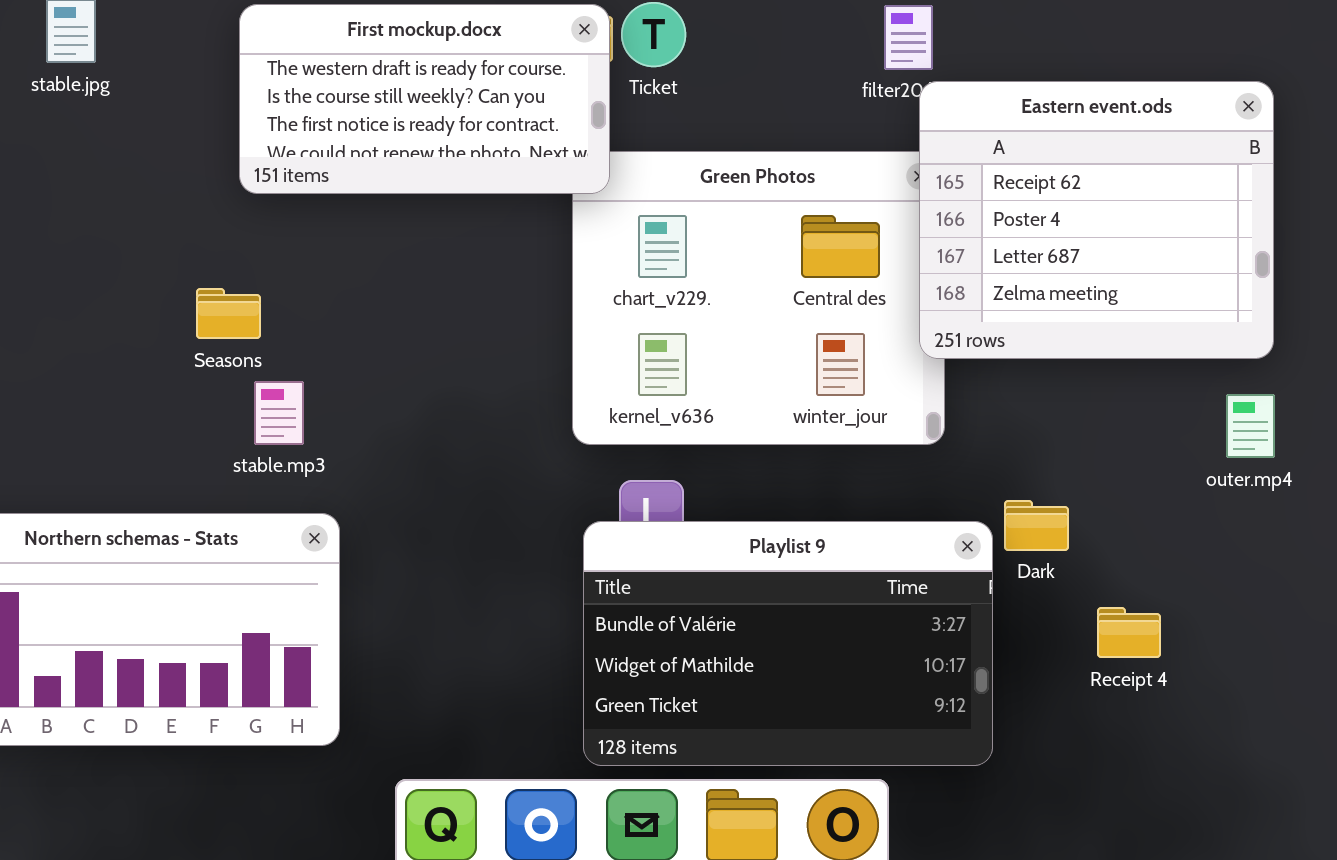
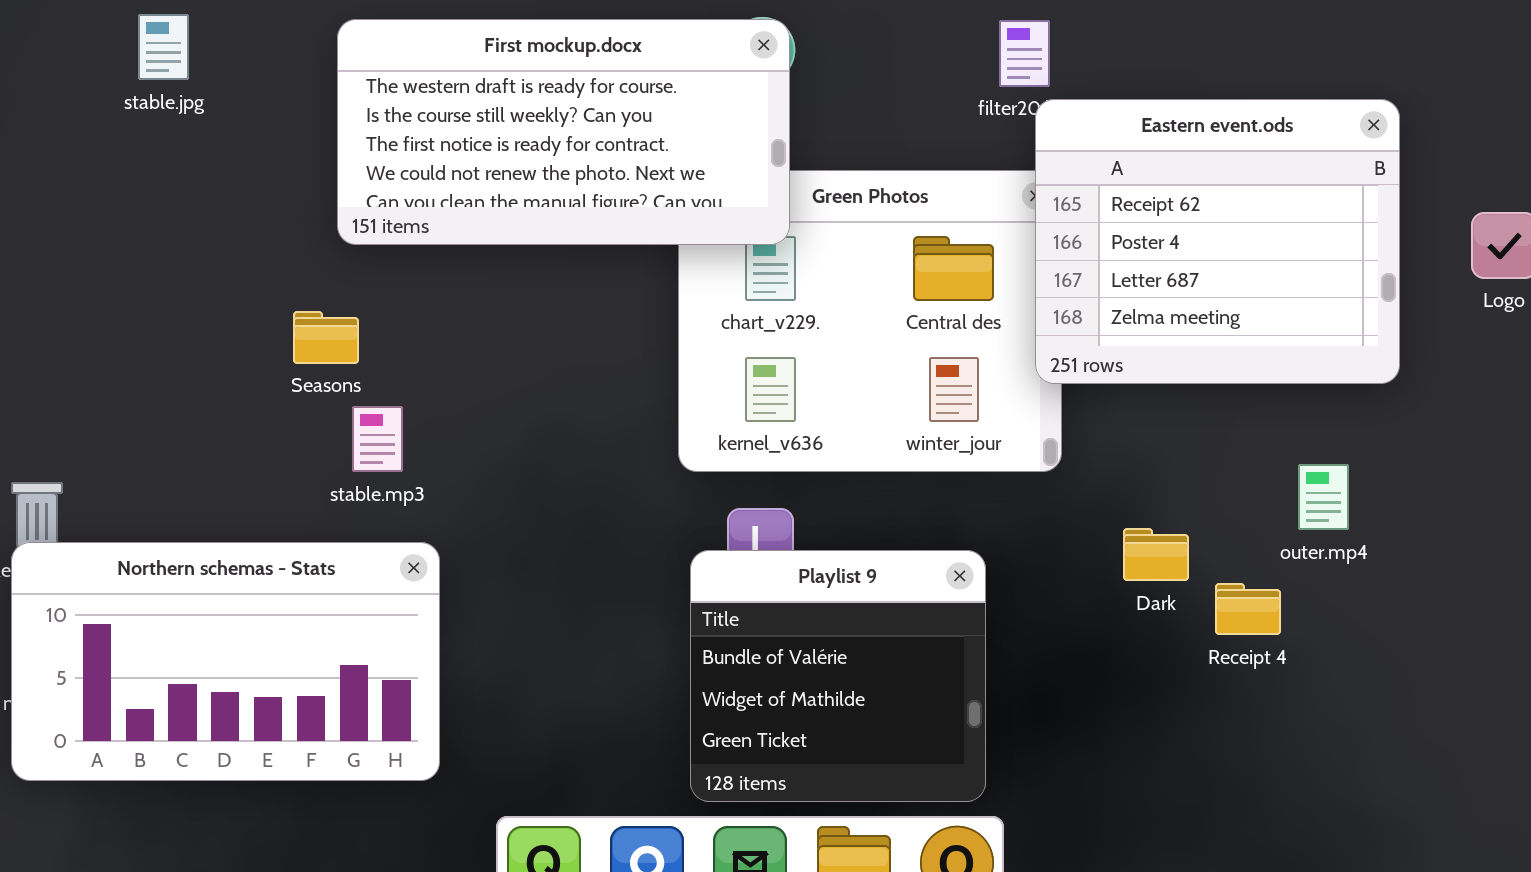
First mockup.docx: [239,4,610,194] -> [337,19,790,245], resized
outer.mp4: [1226,394,1275,458] -> [1298,464,1349,530], moved
Playlist 9: [583,521,993,766] -> [690,550,986,802], resized
Receipt 4: [1097,607,1161,658] -> [1215,583,1281,635], moved

